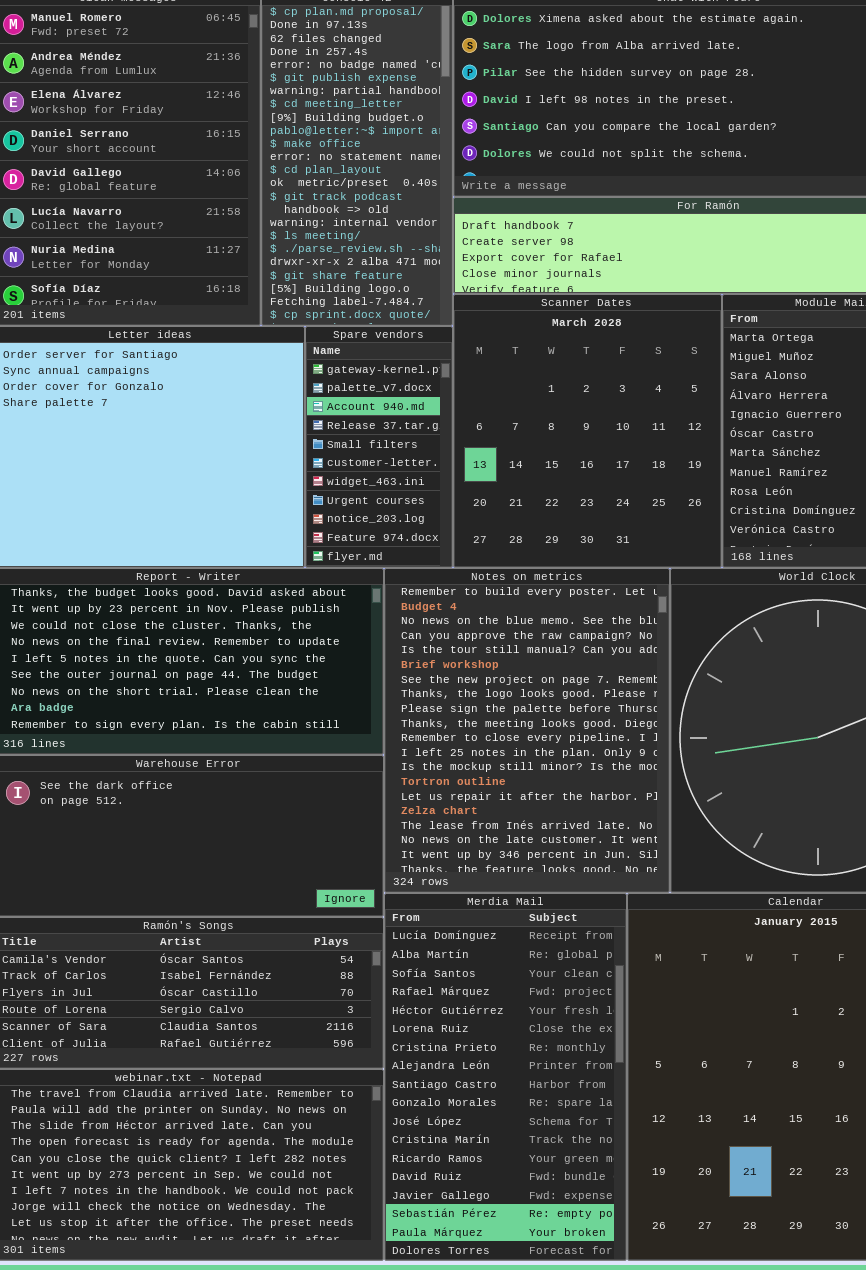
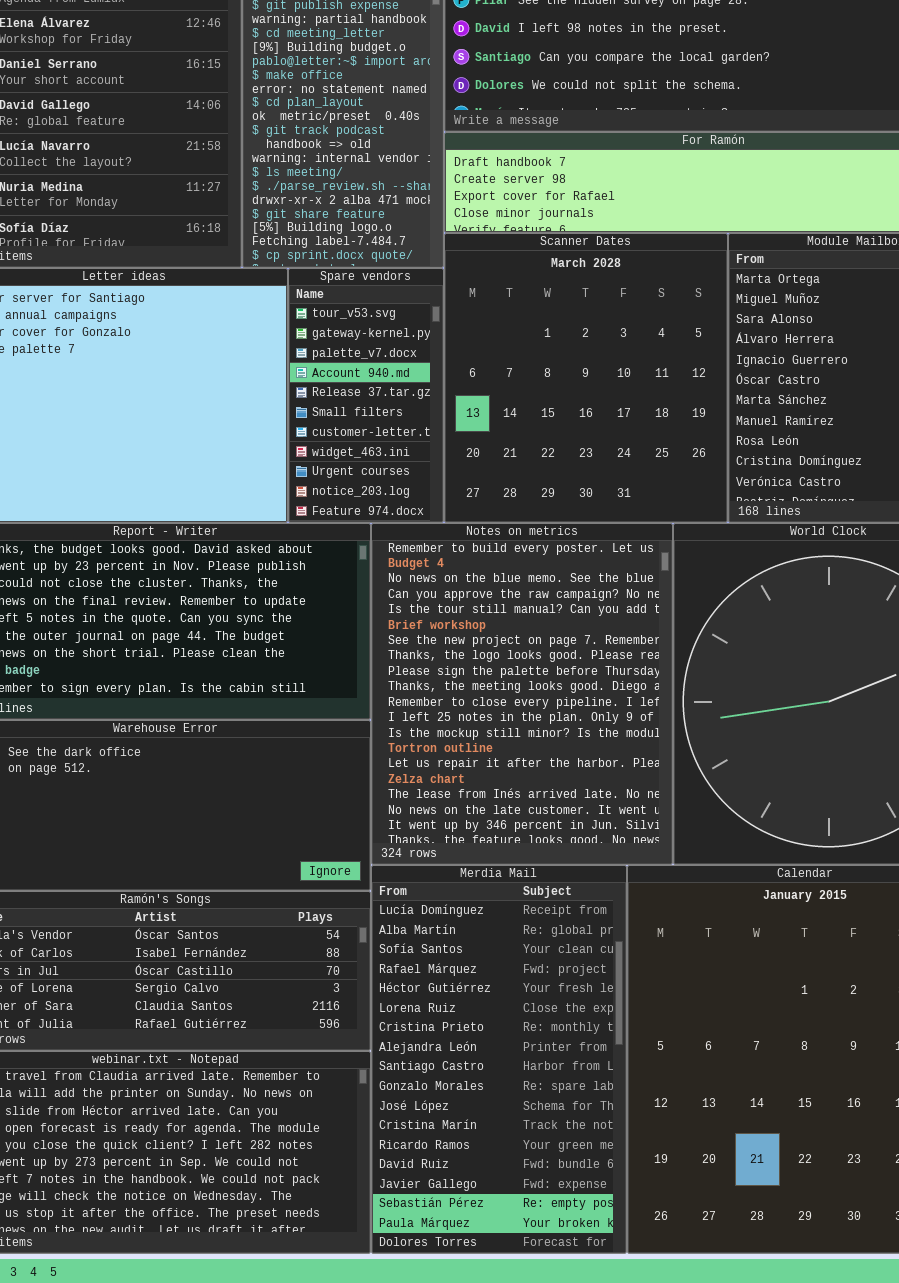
Spare vendors: [305,326,453,568] -> [288,268,444,523], scrolled up 1 row

